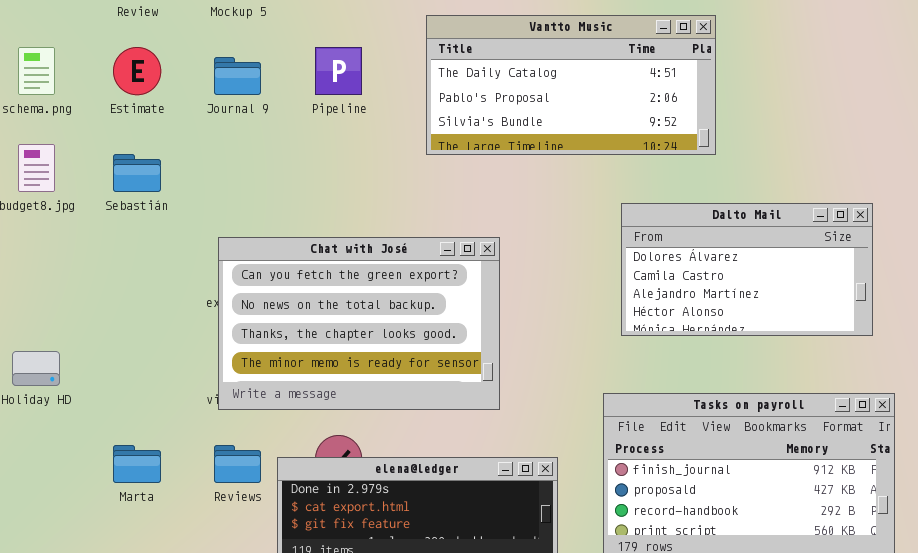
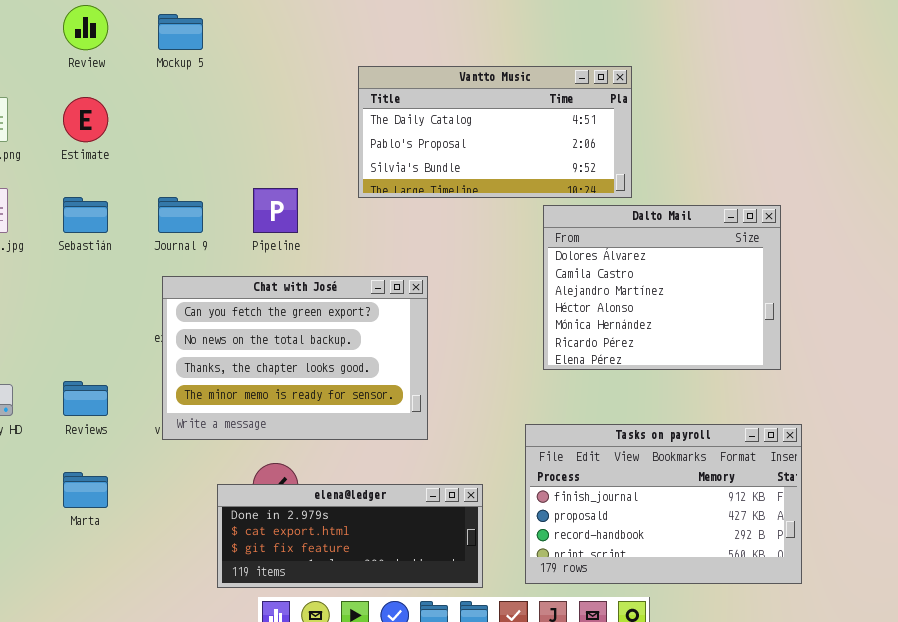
Pipeline: [315,47,362,95] -> [253,188,298,233], moved
Journal 9: [214,57,261,95] -> [158,197,203,233], moved
Dalto Mail: [621,203,873,336] -> [543,205,781,370], resized
Reviews: [214,445,261,483] -> [63,381,108,416], moved

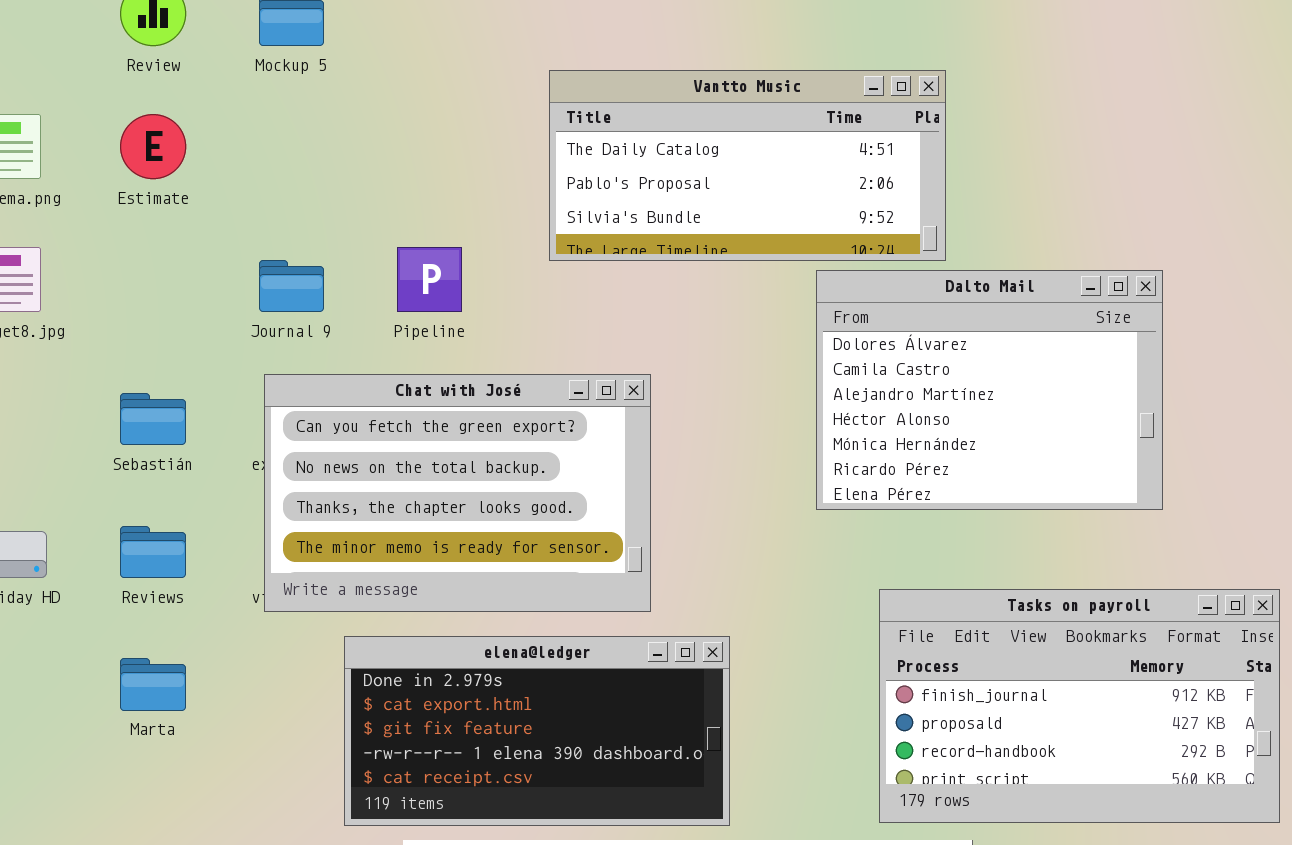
Sebastián: [63,197,108,233] -> [120,393,186,445], moved
Tasks on payroll: [525,424,802,584] -> [879,589,1280,823], moved
elena@ledger: [217,484,483,588] -> [344,636,730,826], resized

